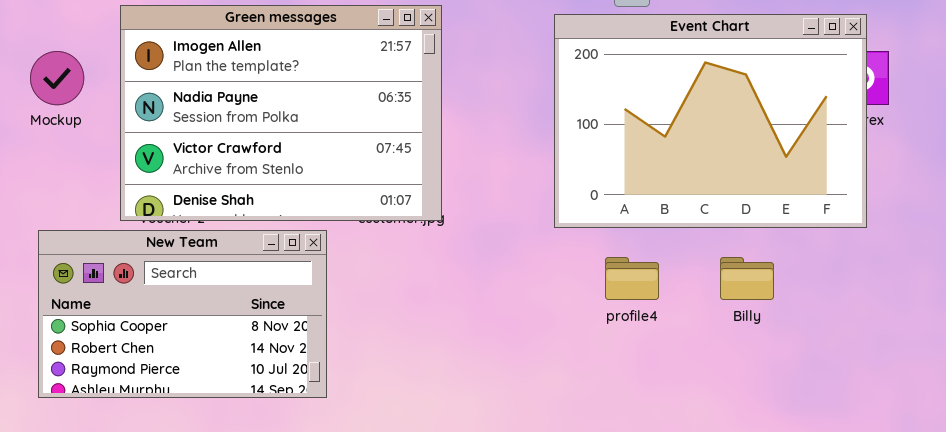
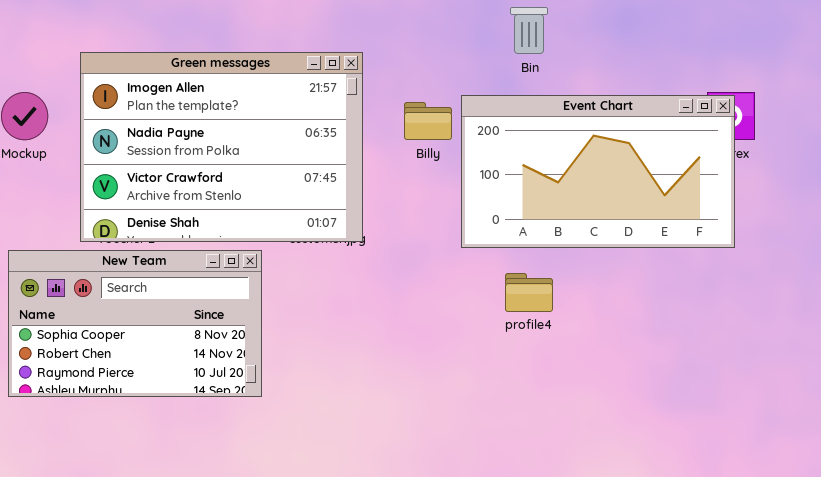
Event Chart: [554,14,867,228] -> [461,95,735,248], resized
Billy: [720,257,774,300] -> [404,102,452,140], moved

